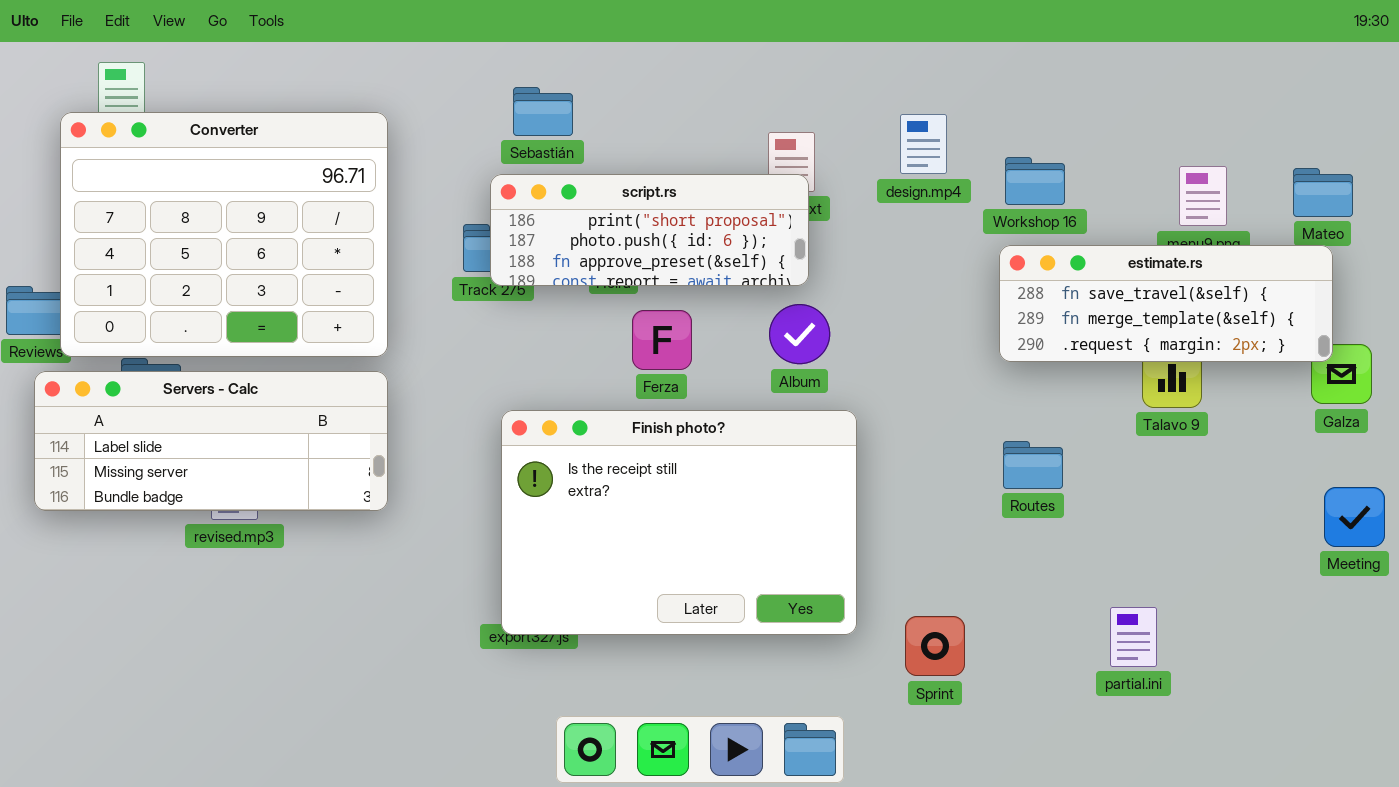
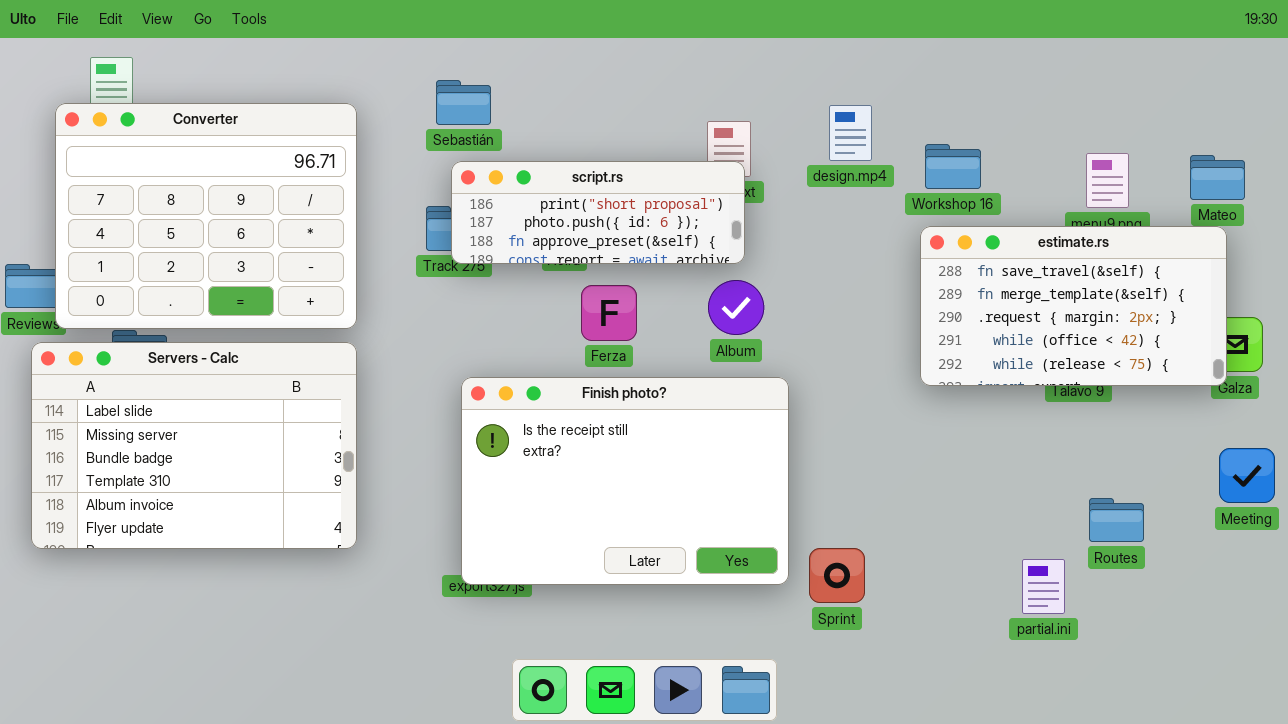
Sebastián: [513,87,573,136] -> [436,80,491,125], moved
estimate.rs: [999,245,1333,362] -> [920,226,1227,386], resized
Servers - Calc: [34,371,388,511] -> [31,342,357,549], resized
Routes: [1003,441,1063,489] -> [1089,498,1144,542], moved
Sprint: [905,616,965,676] -> [809,548,865,603], moved

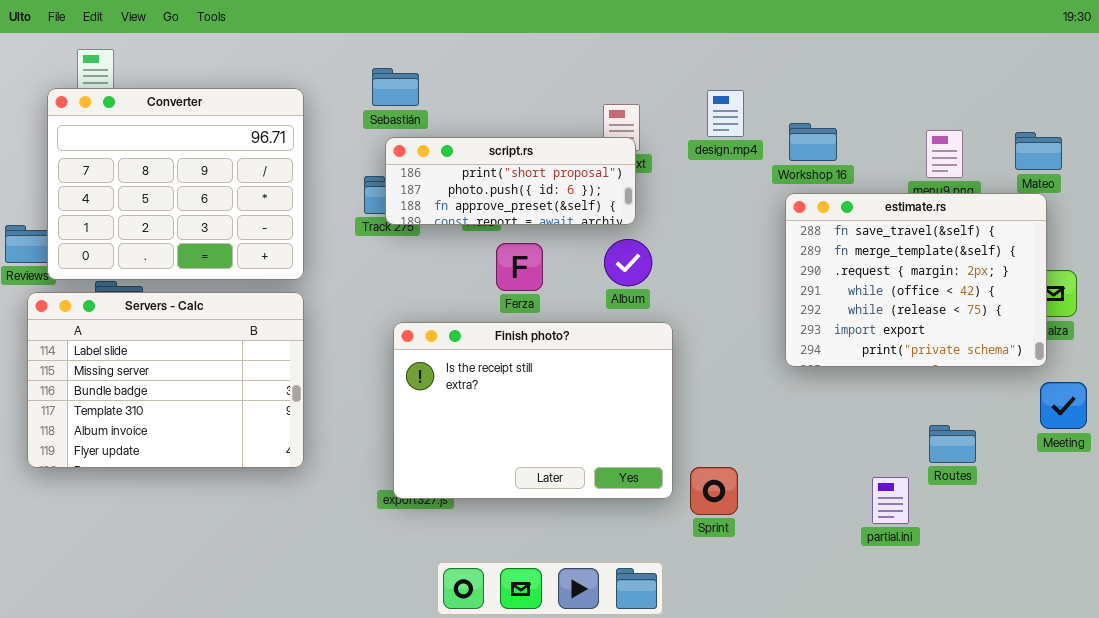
estimate.rs: [920,226,1227,386] -> [785,193,1047,367], resized

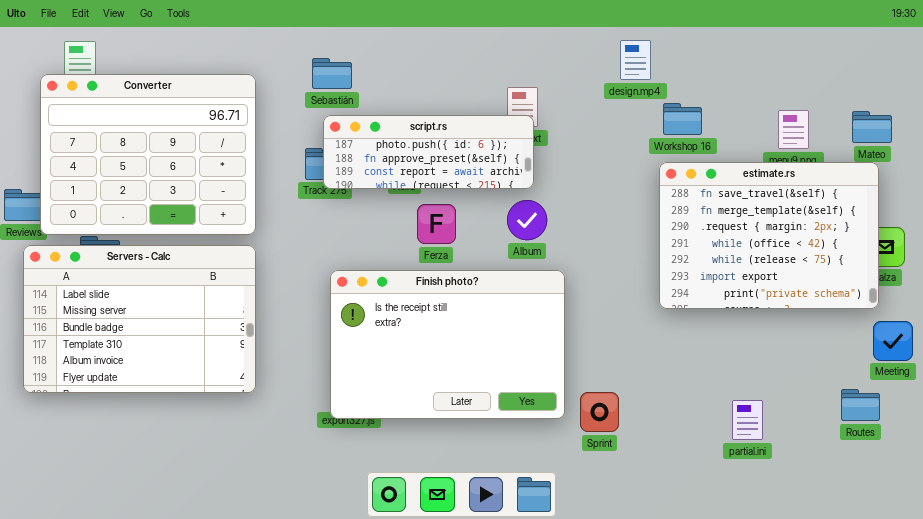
design.mp4: [707,90,744,137] -> [620,40,651,80], moved
script.rs: [385,137,636,225] -> [323,115,534,189], scrolled down 1 row
Routes: [929,425,976,463] -> [841,389,880,421], moved

